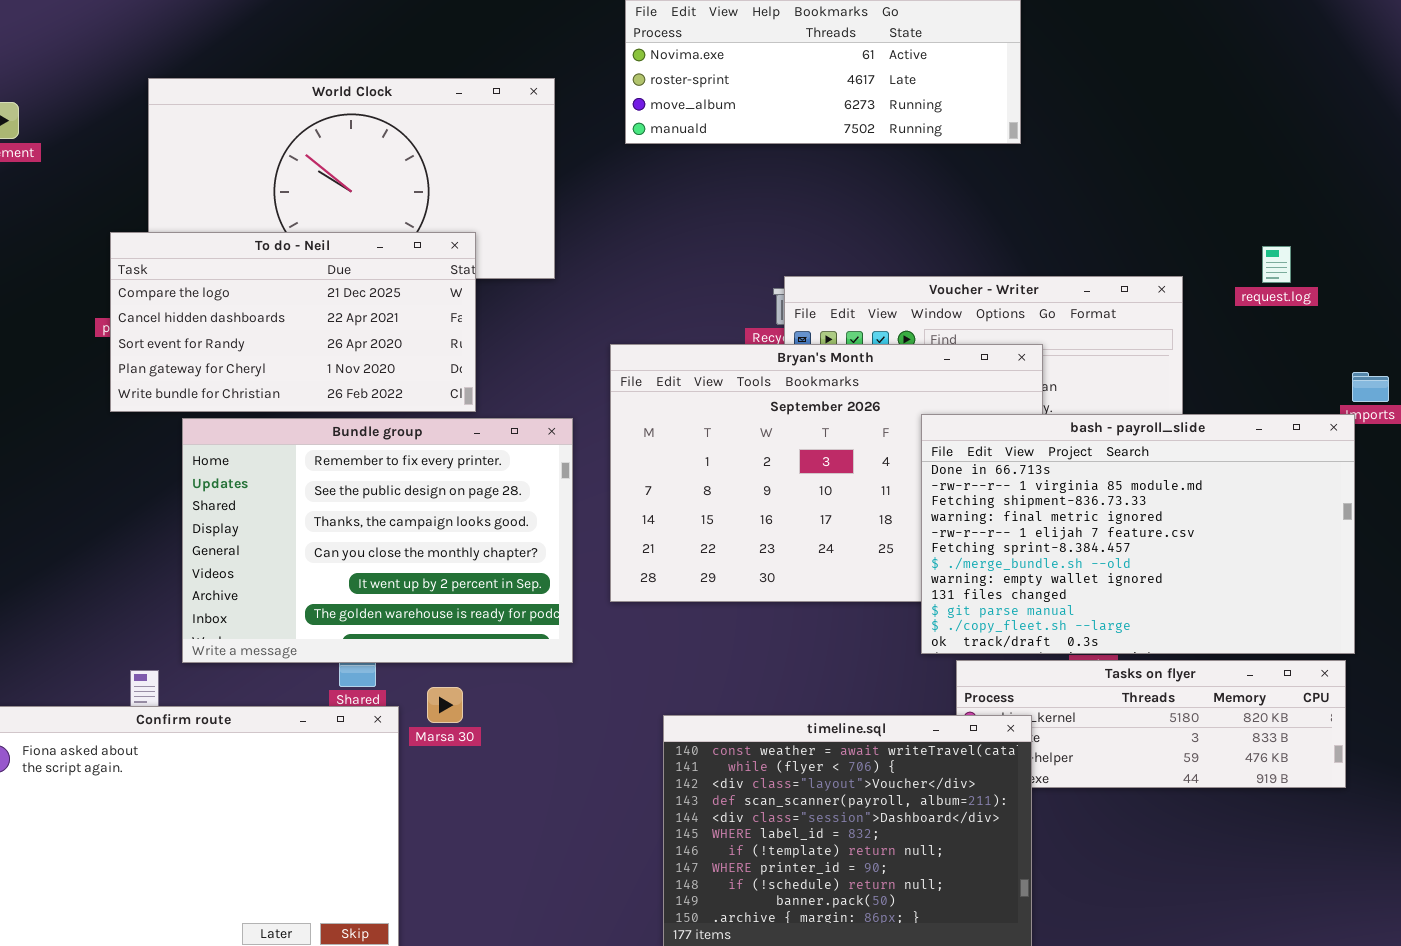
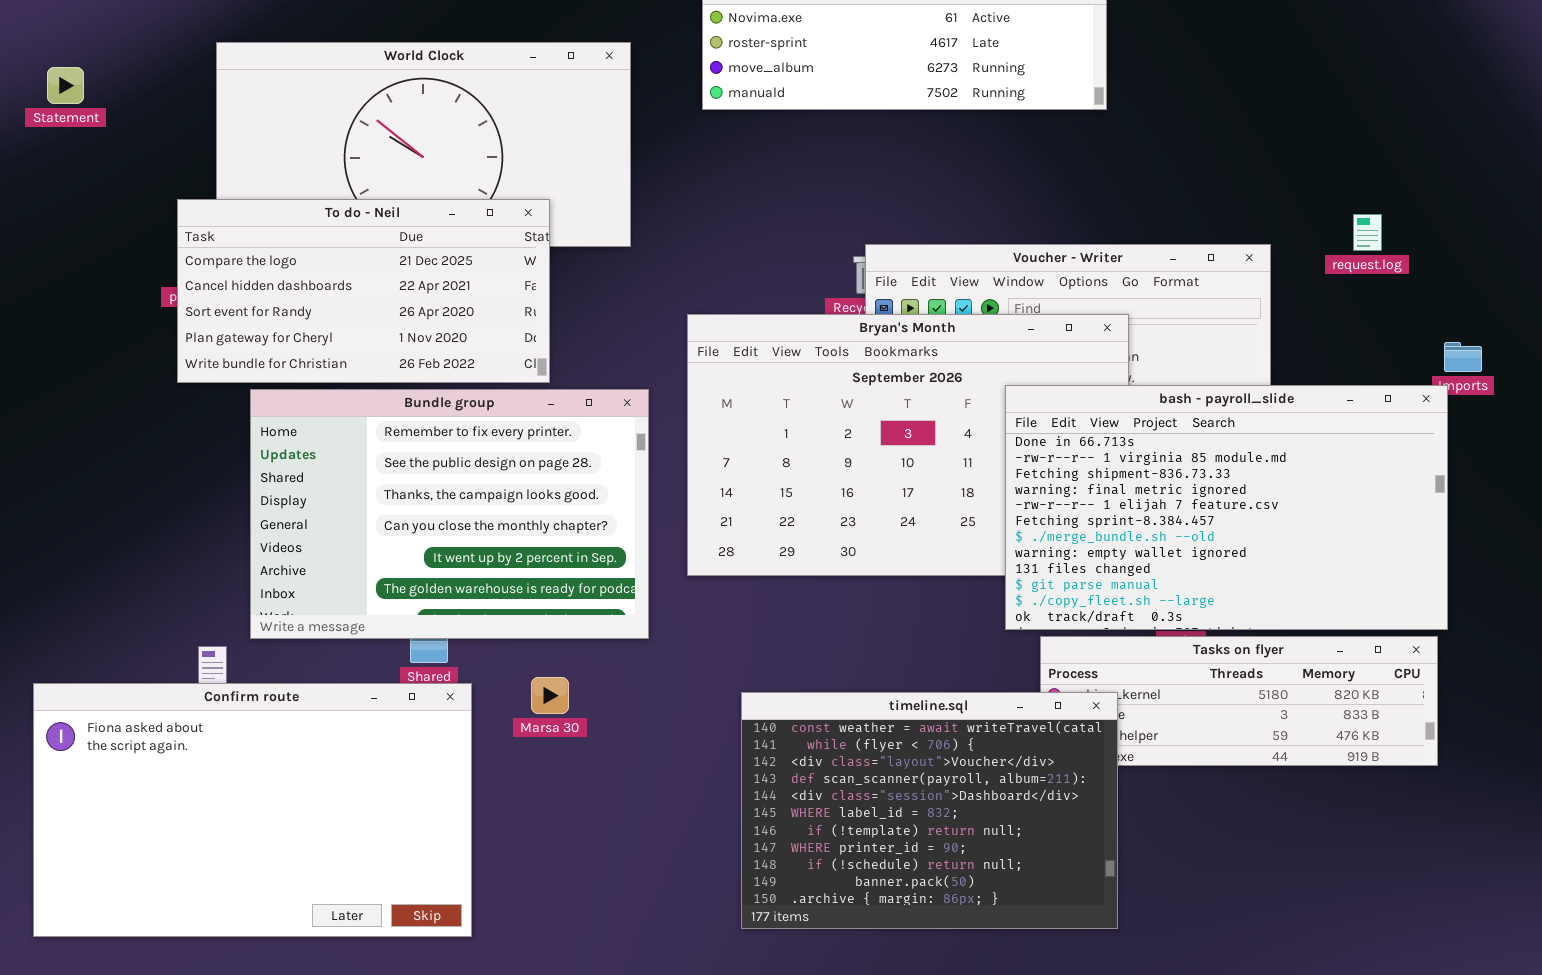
Marsa 30: [427,687,463,723] -> [531,677,569,714], moved

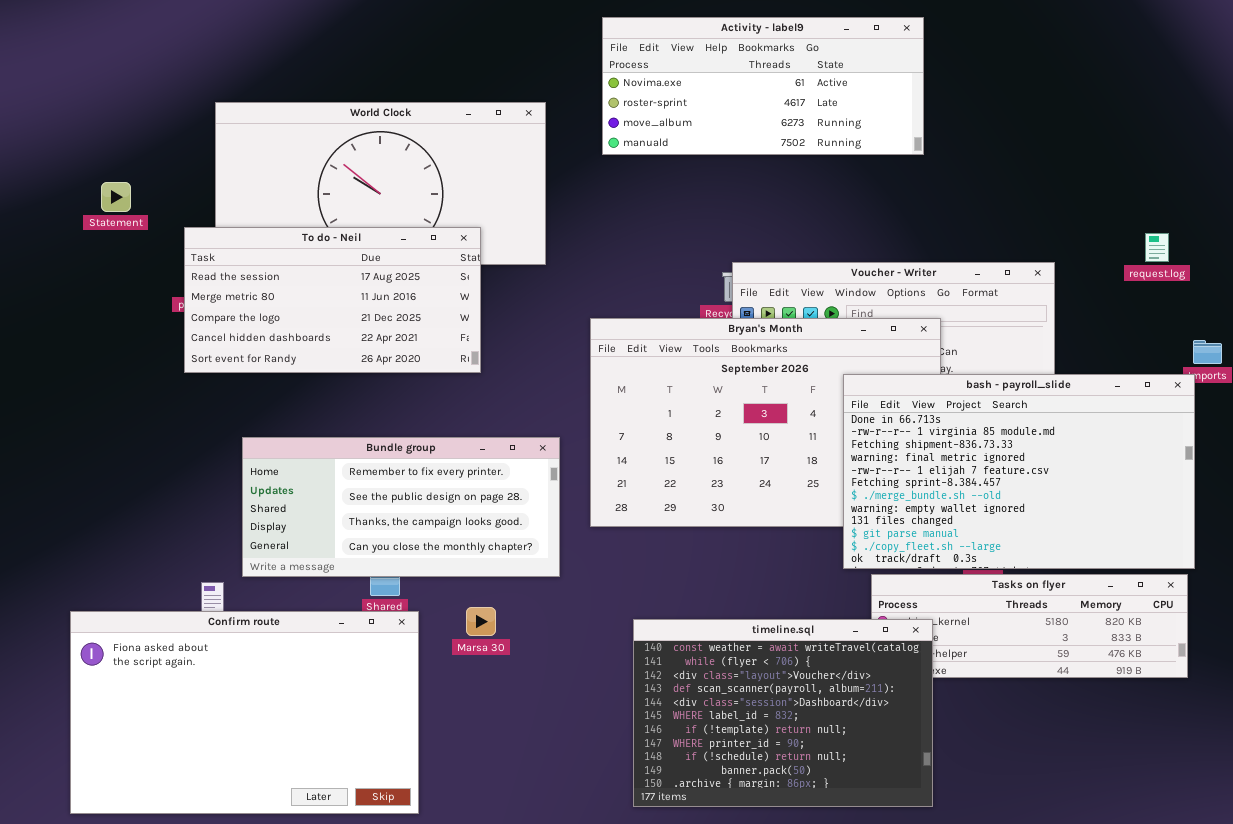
Statement: [47,67,84,104] -> [101,182,131,212], moved
To do - Neil: [177,199,550,383] -> [184,227,481,373], scrolled up 2 rows
request.log: [1353,214,1382,251] -> [1145,233,1169,262], moved
Bundle group: [250,389,649,639] -> [242,437,560,577], resized

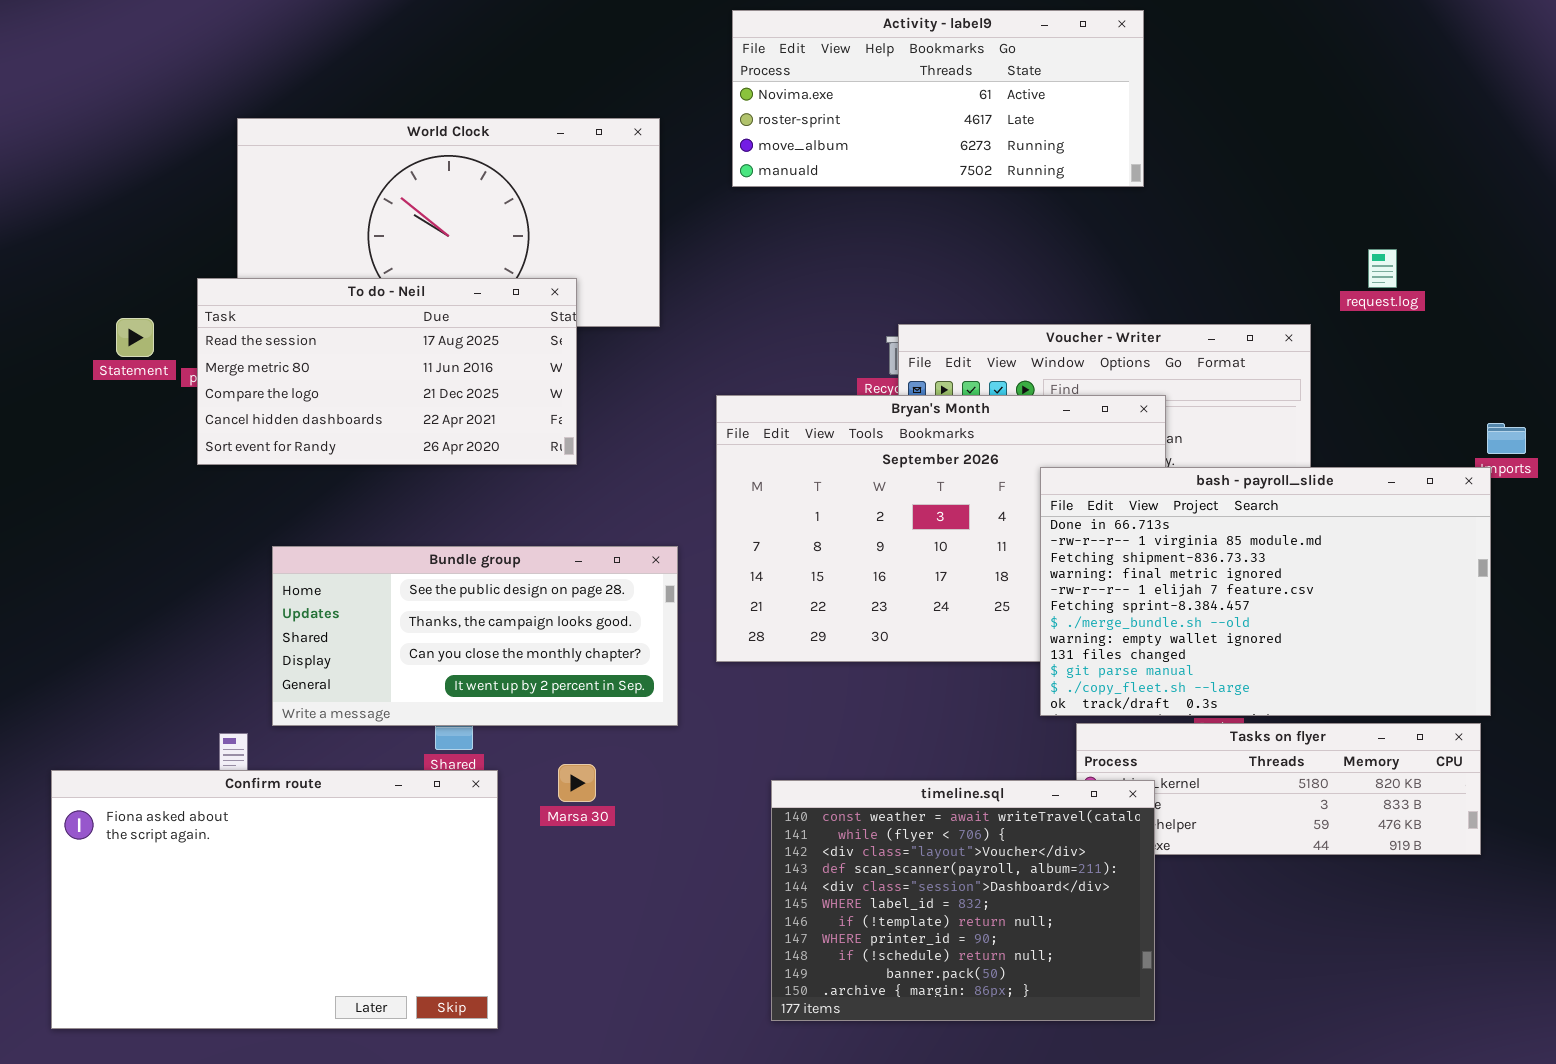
Statement: [101,182,131,212] -> [116,318,154,357], moved
request.log: [1145,233,1169,262] -> [1368,249,1397,288], moved
Bundle group: [242,437,560,577] -> [272,546,678,726], scrolled down 1 row

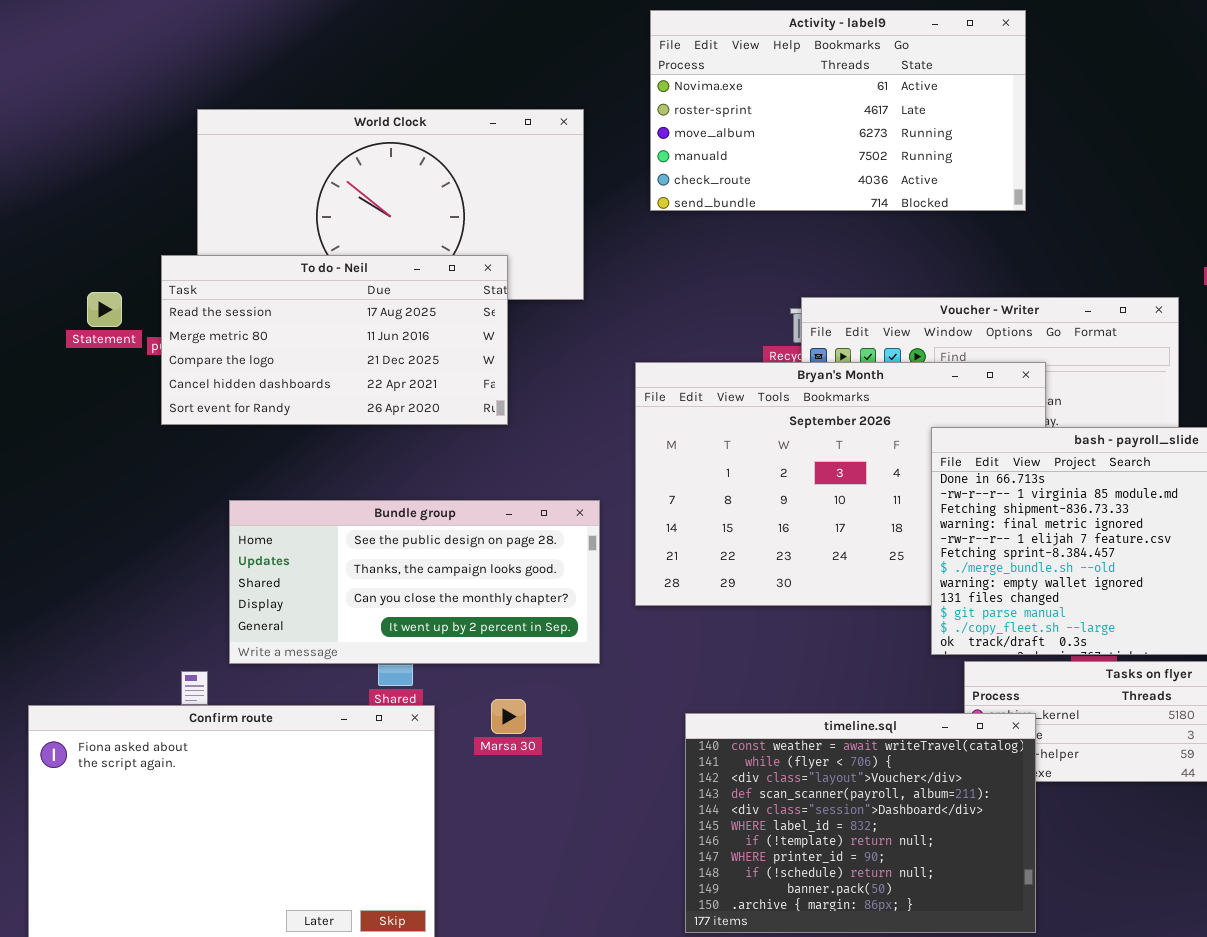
Activity - label9: [732,10,1144,187] -> [650,10,1026,211], resized

